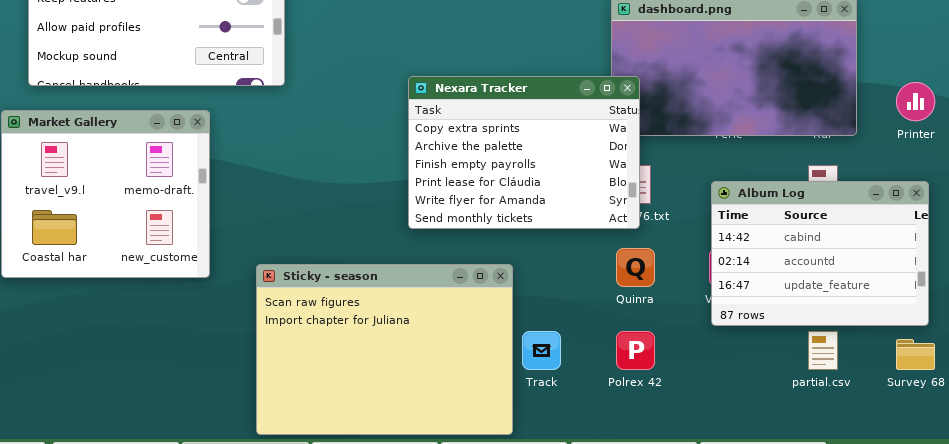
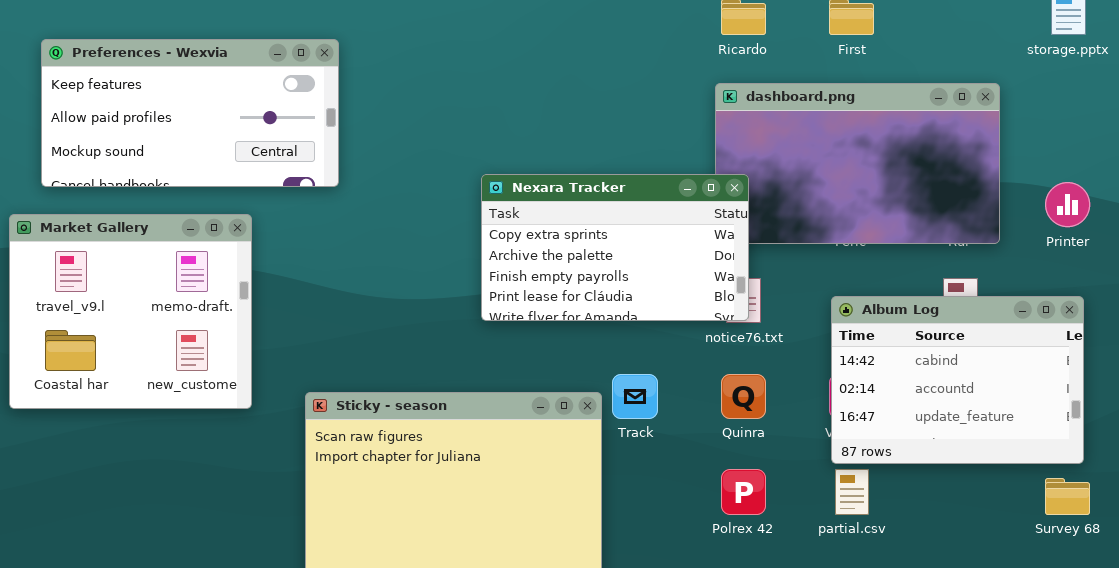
Nexara Tracker: [408,76,640,229] -> [481,174,749,321], resized
Track: [522,331,561,370] -> [612,374,658,419], moved
partial.csv: [808,331,838,370] -> [835,469,869,515], moved

